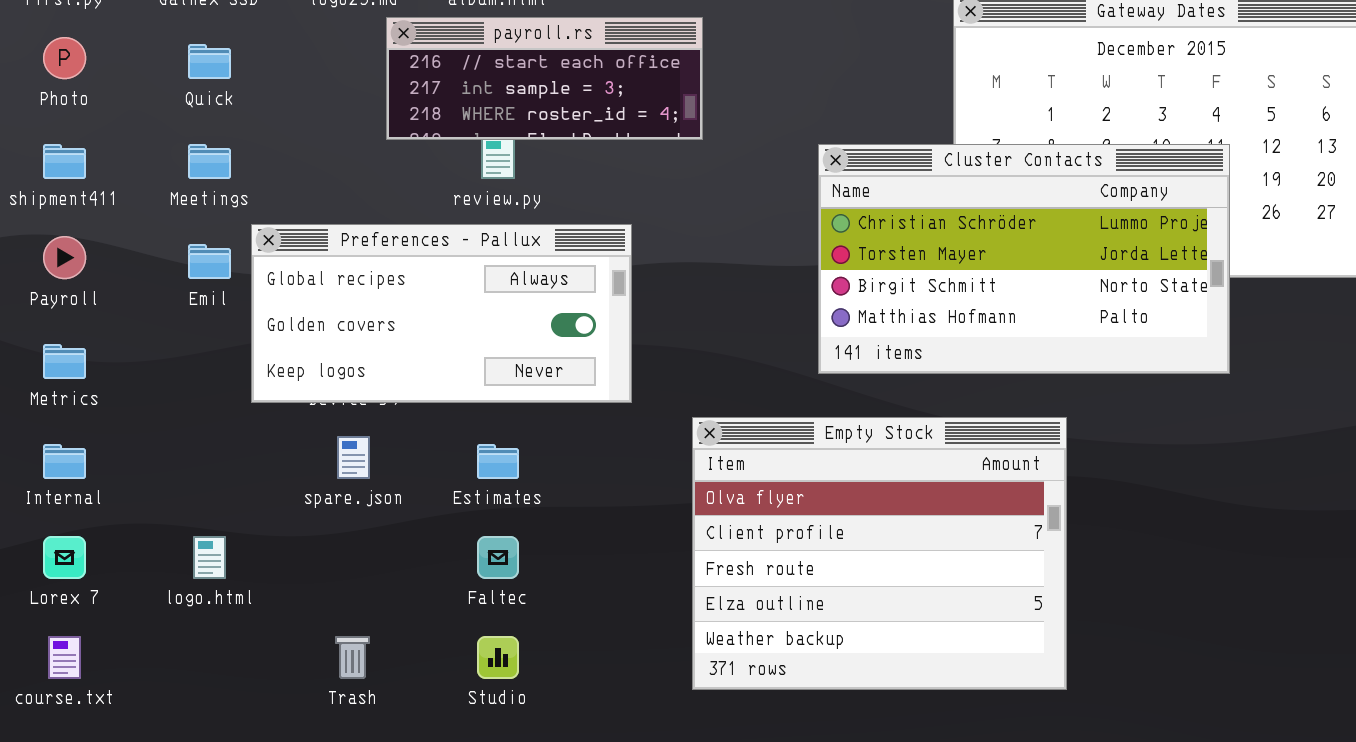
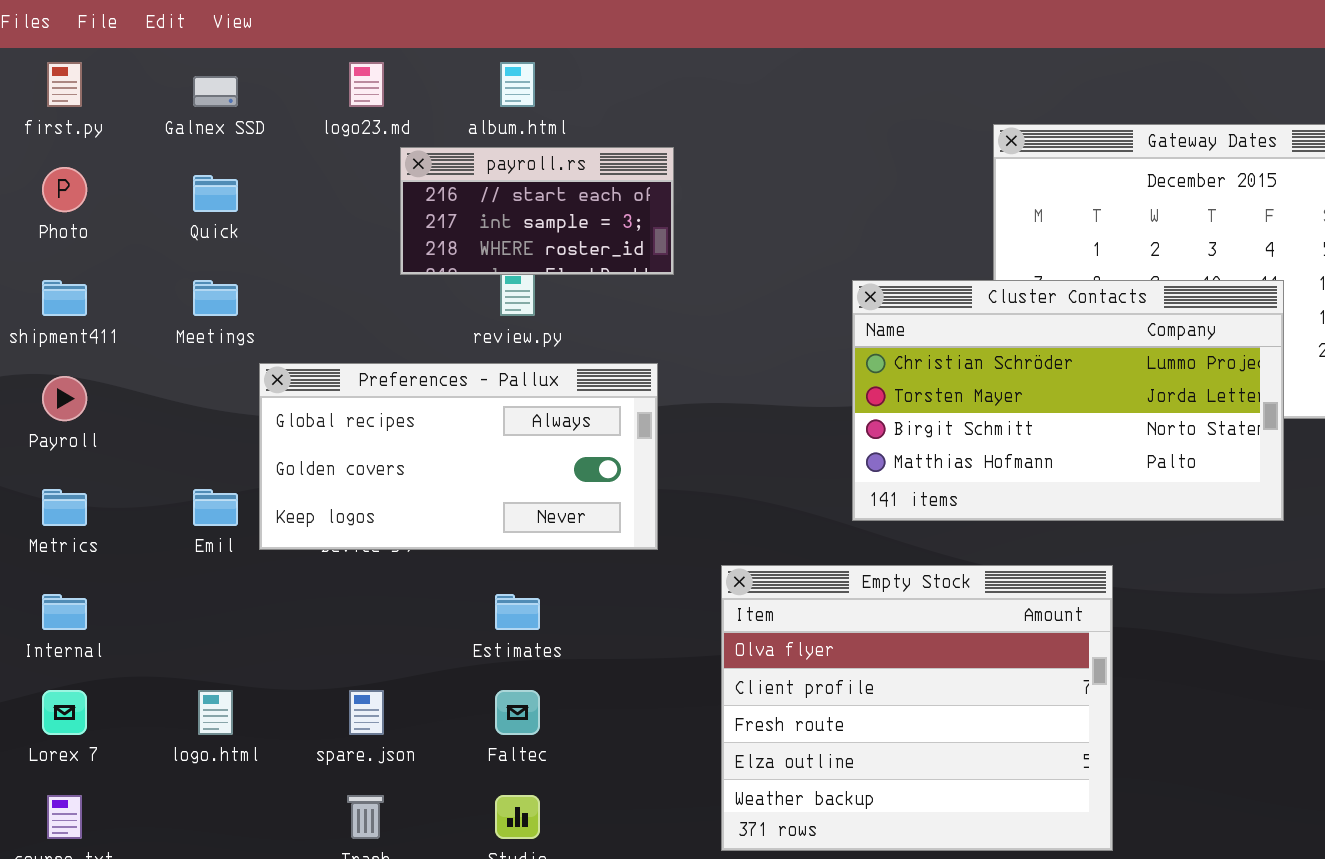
payroll.rs: [386,17,703,140] -> [400,147,674,275], resized
Emil: [188,244,231,279] -> [193,489,238,526], moved
spare.json: [337,436,370,479] -> [349,690,384,735], moved

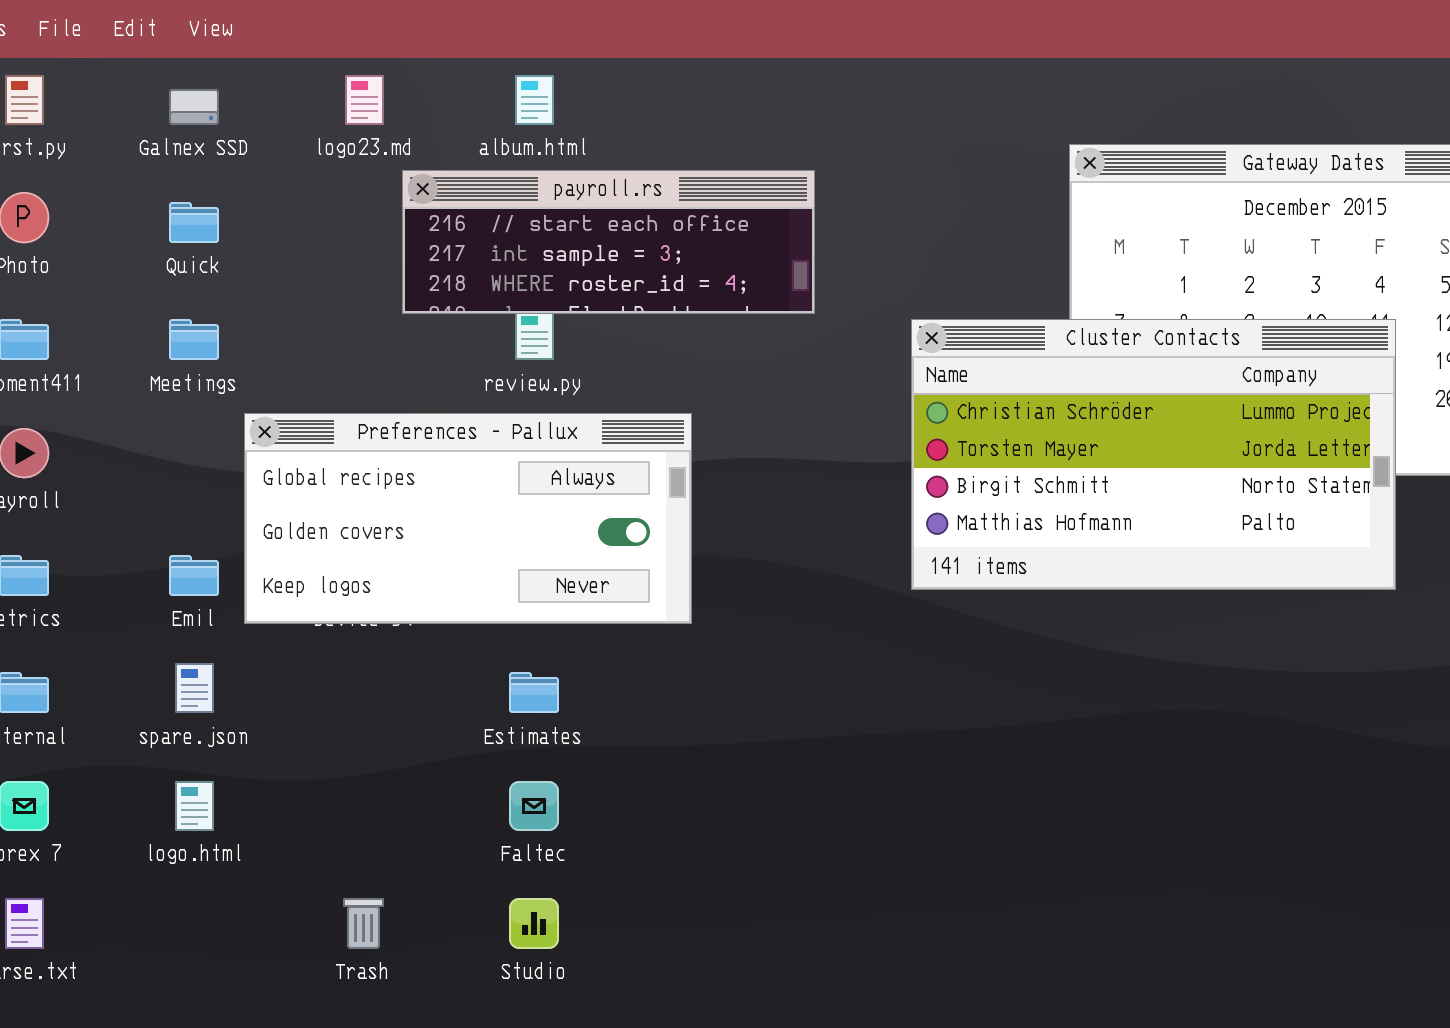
payroll.rs: [400,147,674,275] -> [402,170,815,314], resized
Empty Stock: [721,565,1113,851] -> none, closed
spare.json: [349,690,384,735] -> [175,663,214,713], moved

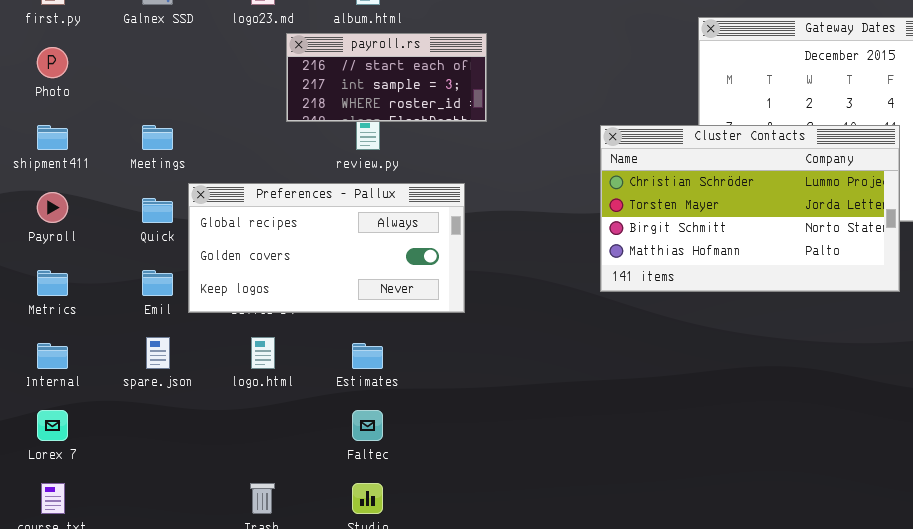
payroll.rs: [402,170,815,314] -> [286,33,487,122], resized
Quick: [169,202,219,243] -> [142,198,173,223], moved
logo.html: [175,781,214,831] -> [251,337,275,369], moved

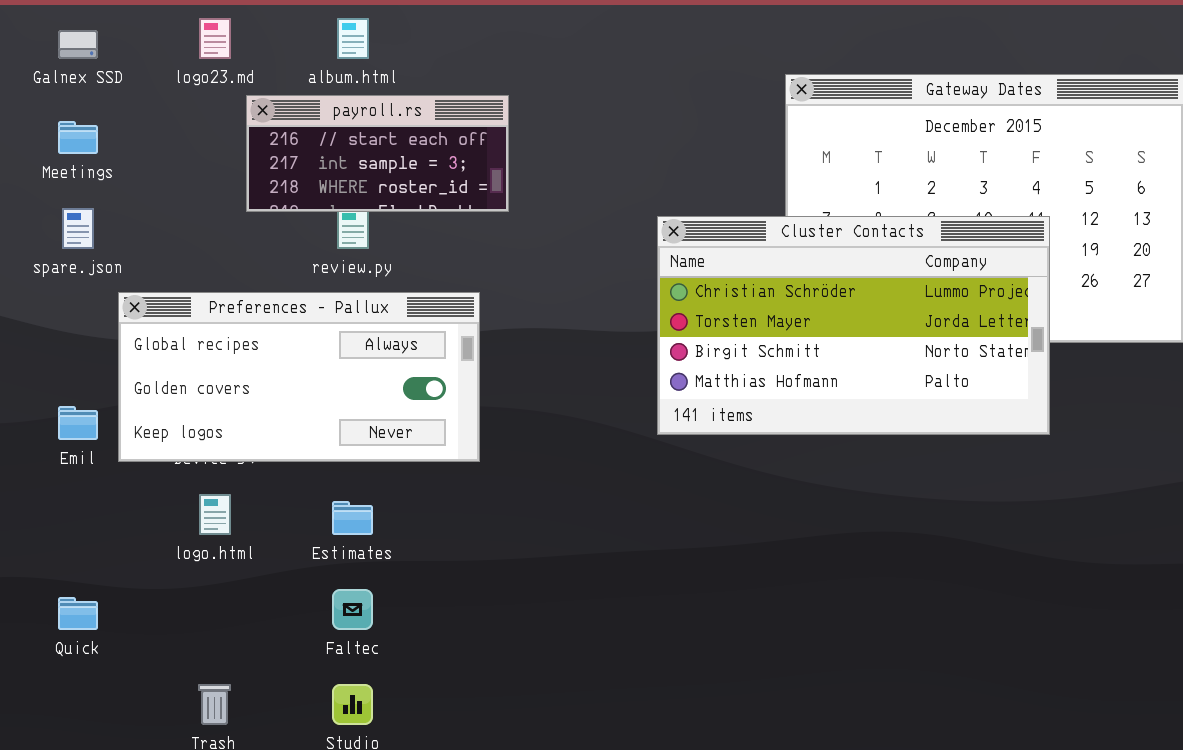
Meetings: [142,125,173,150] -> [58,121,98,154], moved
Quick: [142,198,173,223] -> [58,597,98,630], moved
spare.json: [146,337,170,369] -> [62,208,94,249], moved

